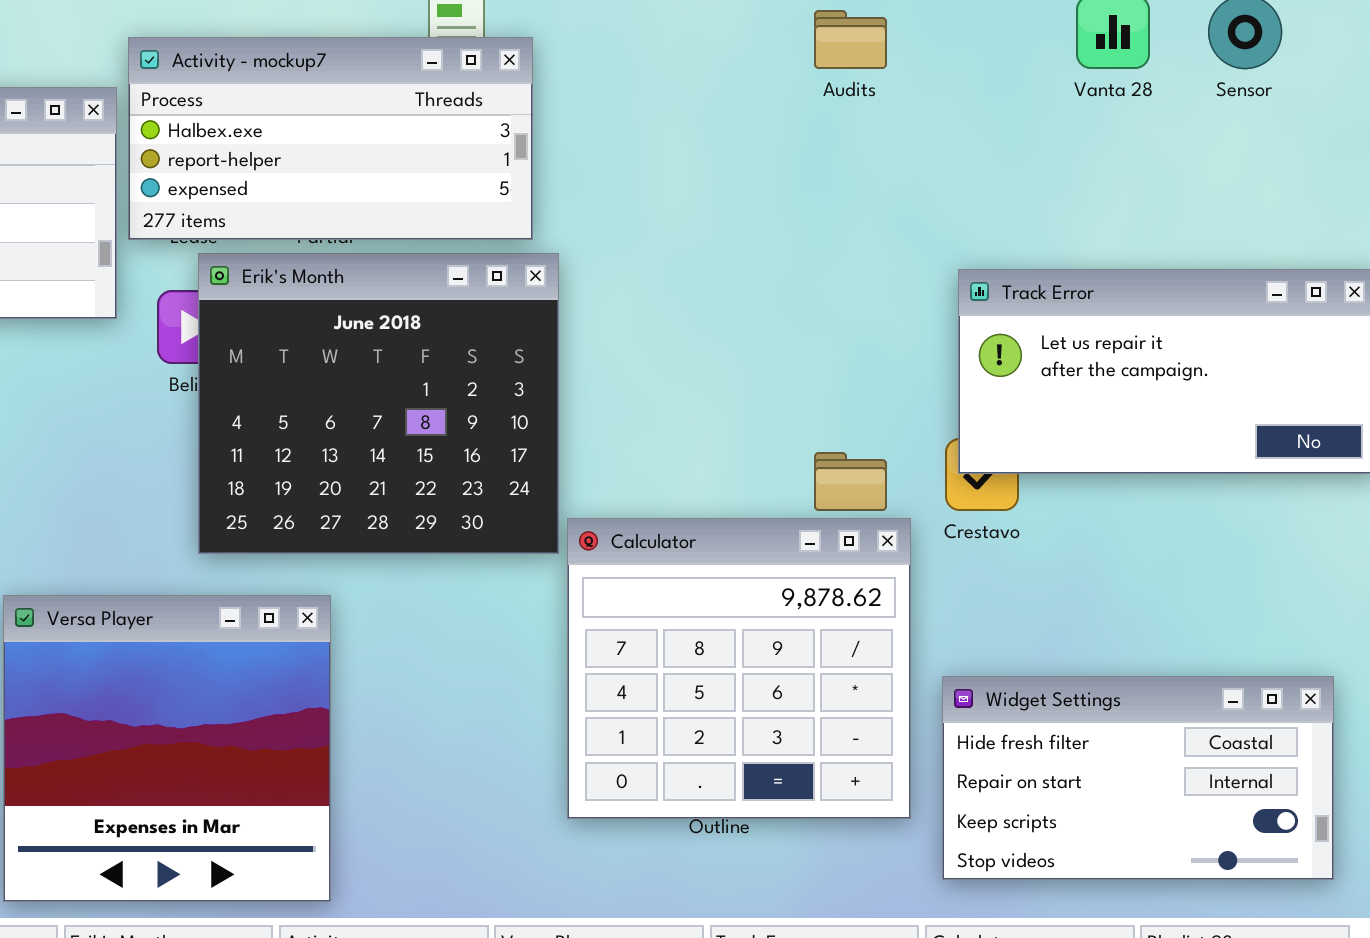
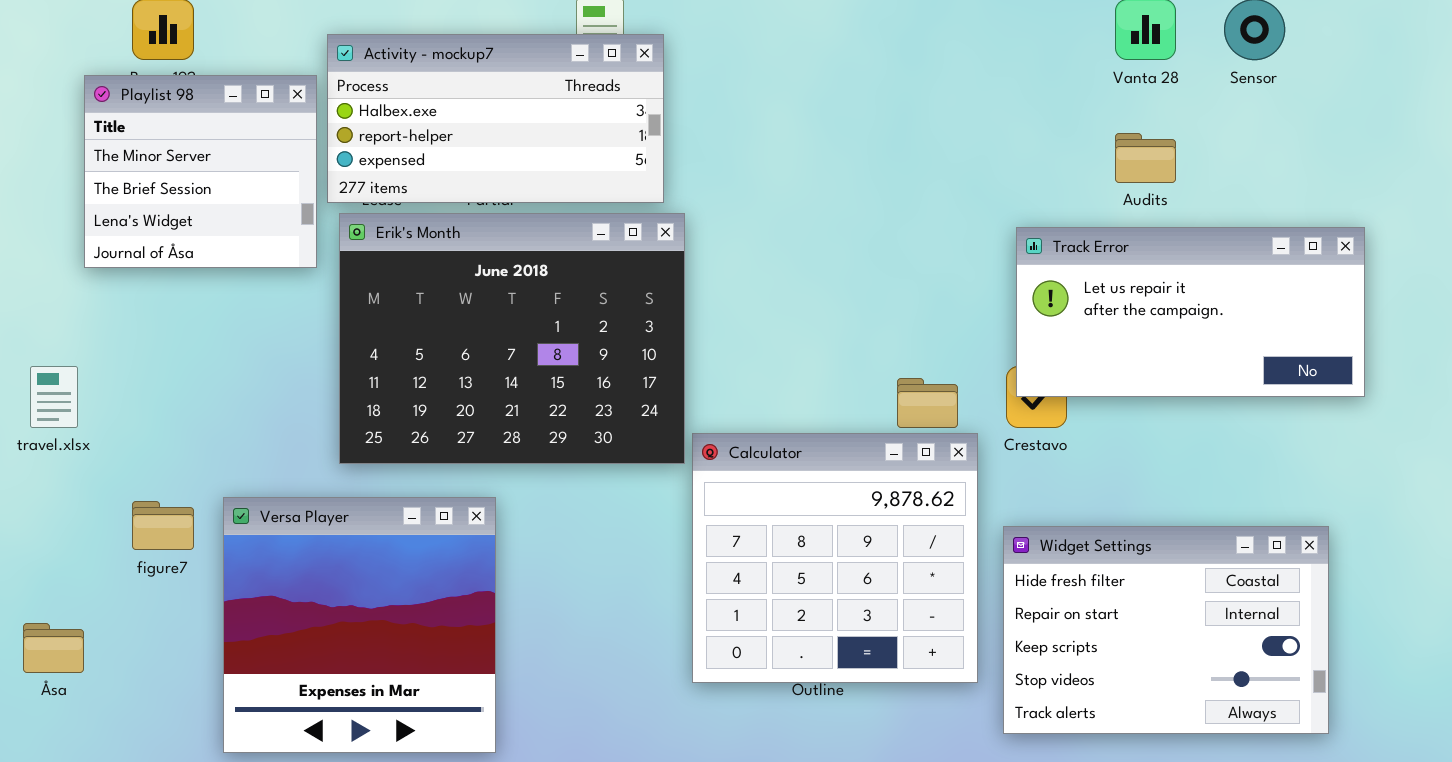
Audits: [814,10,887,69] -> [1115,133,1176,183], moved
Erik's Month: [198,253,559,554] -> [339,213,685,464], resized
Widget Settings: [942,676,1334,880] -> [1003,526,1329,734], resized

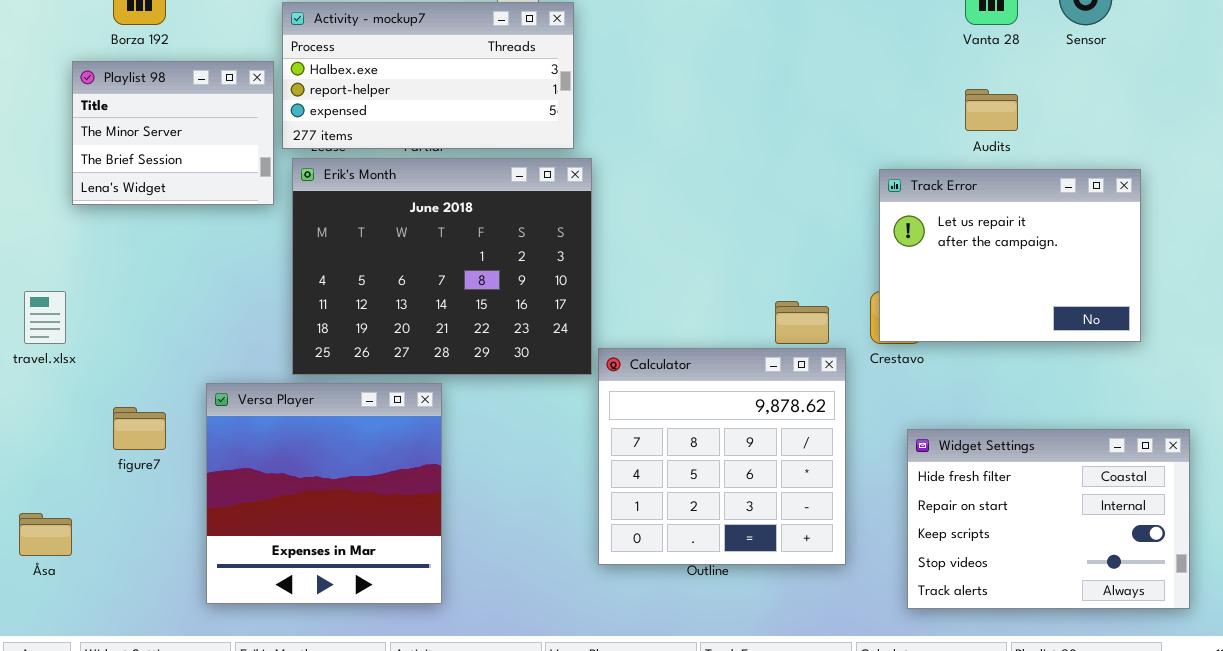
Playlist 98: [84,75,317,268] -> [72,61,274,205], resized
Track Error: [1016,227,1365,397] -> [879,169,1141,342], resized
Versa Player: [223,497,496,753] -> [206,383,442,604], moved
Widget Settings: [1003,526,1329,734] -> [907,429,1190,609], moved

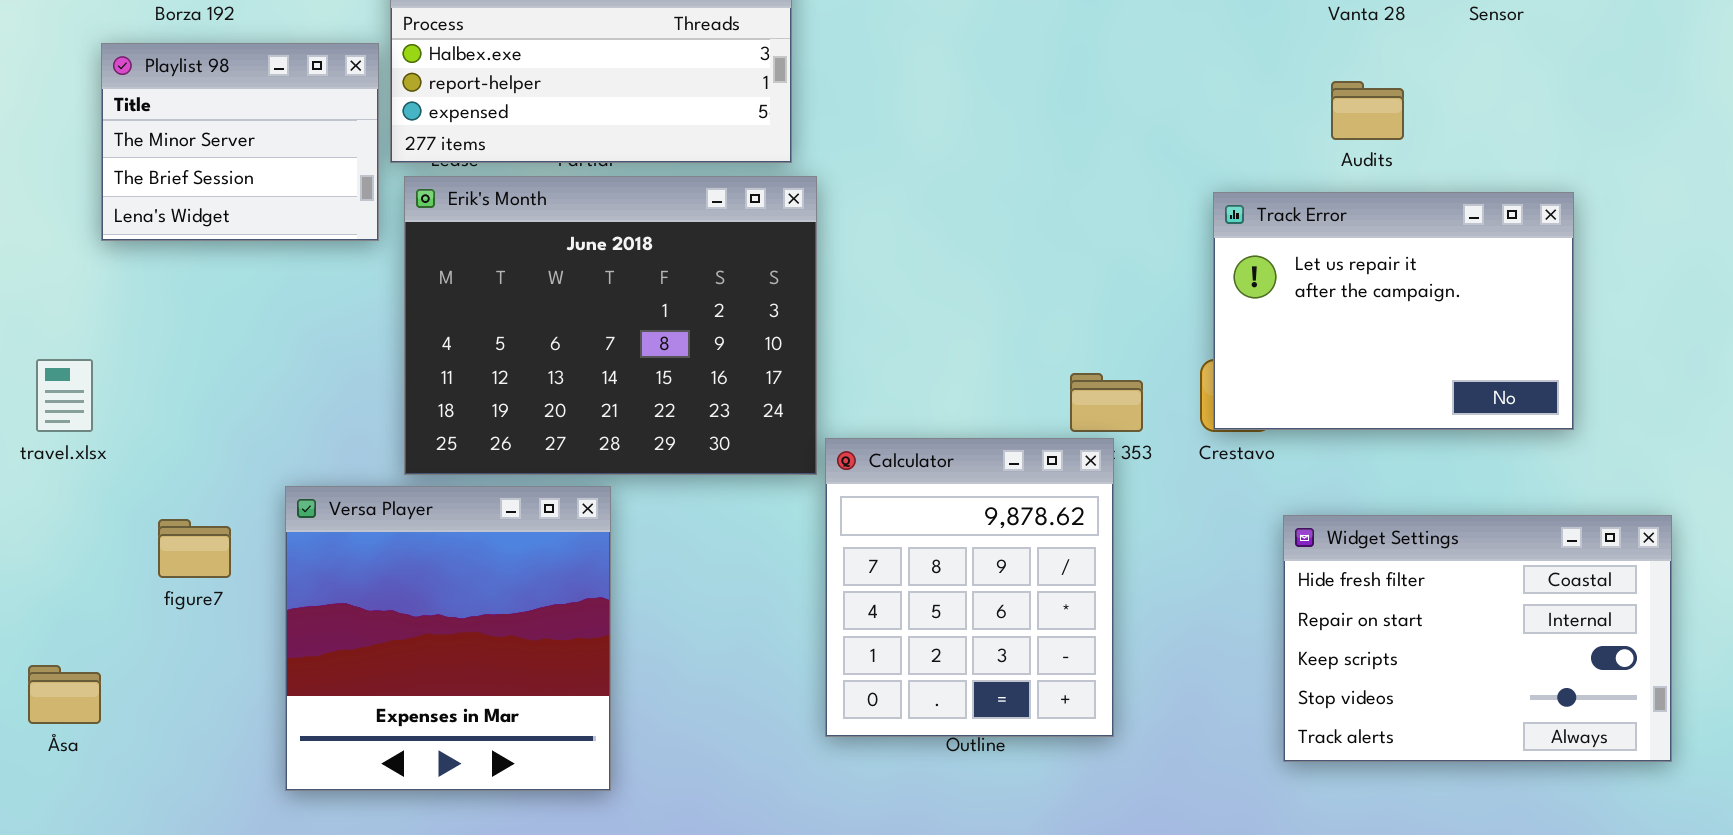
Calculator: [598,348,846,565] -> [825,438,1114,737], resized
Widget Settings: [907,429,1190,609] -> [1283,515,1672,762], moved

